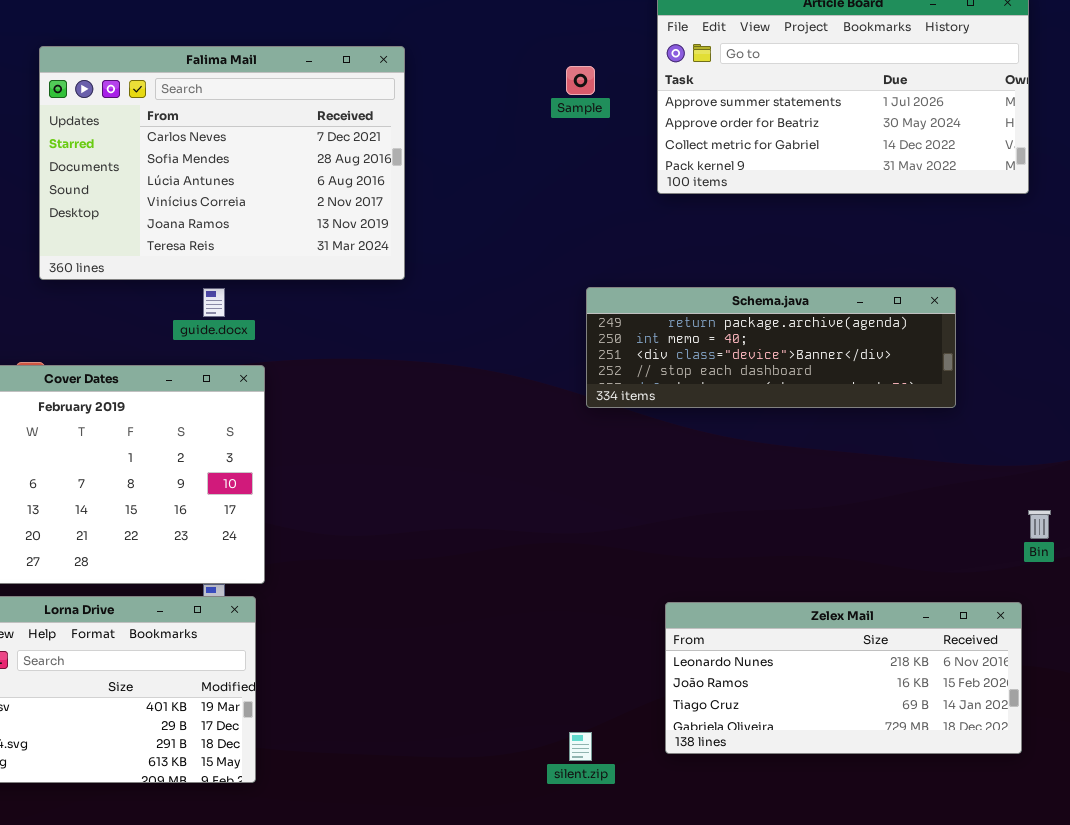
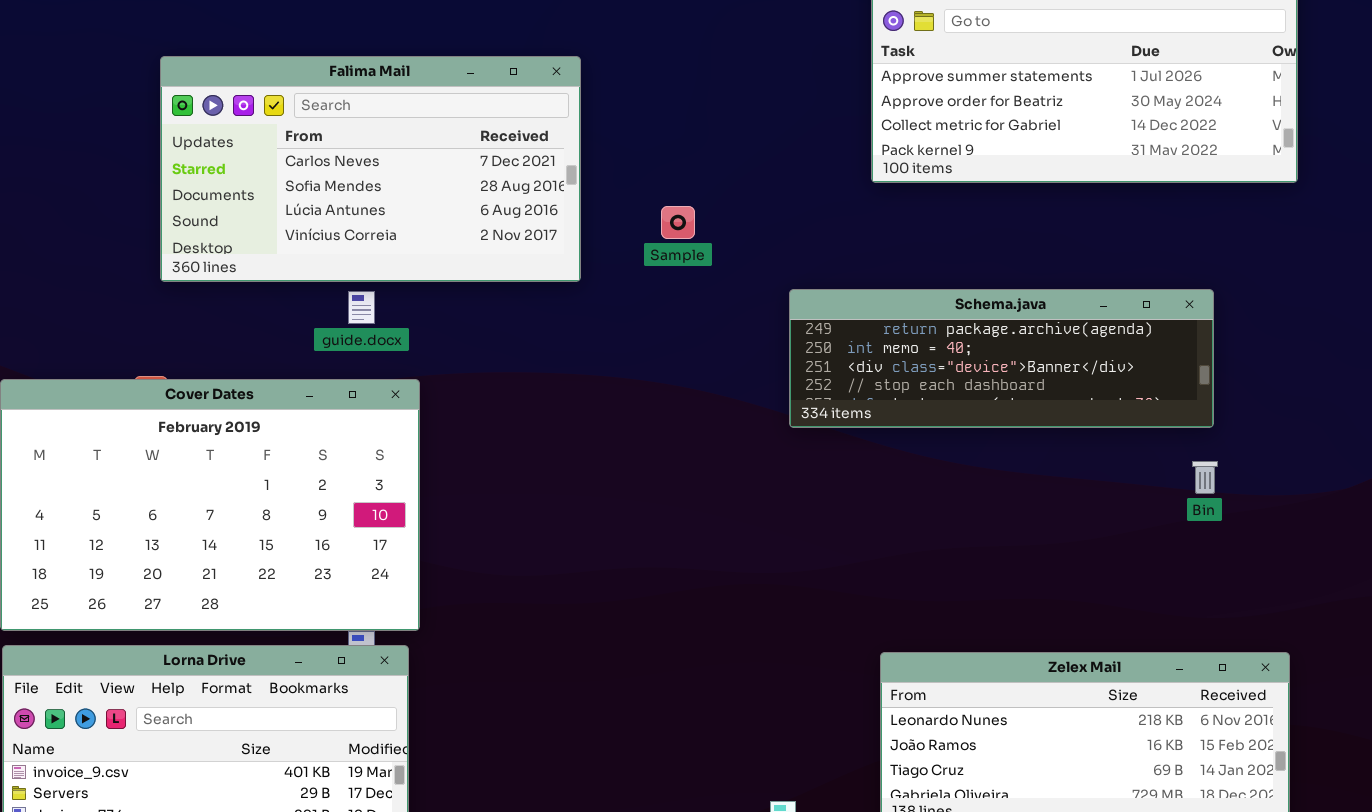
Falima Mail: [39,46,405,280] -> [160,56,581,282], resized
Sample: [566,66,595,95] -> [661,206,695,239], moved
Bin: [1028,510,1051,539] -> [1192,461,1218,494], moved

